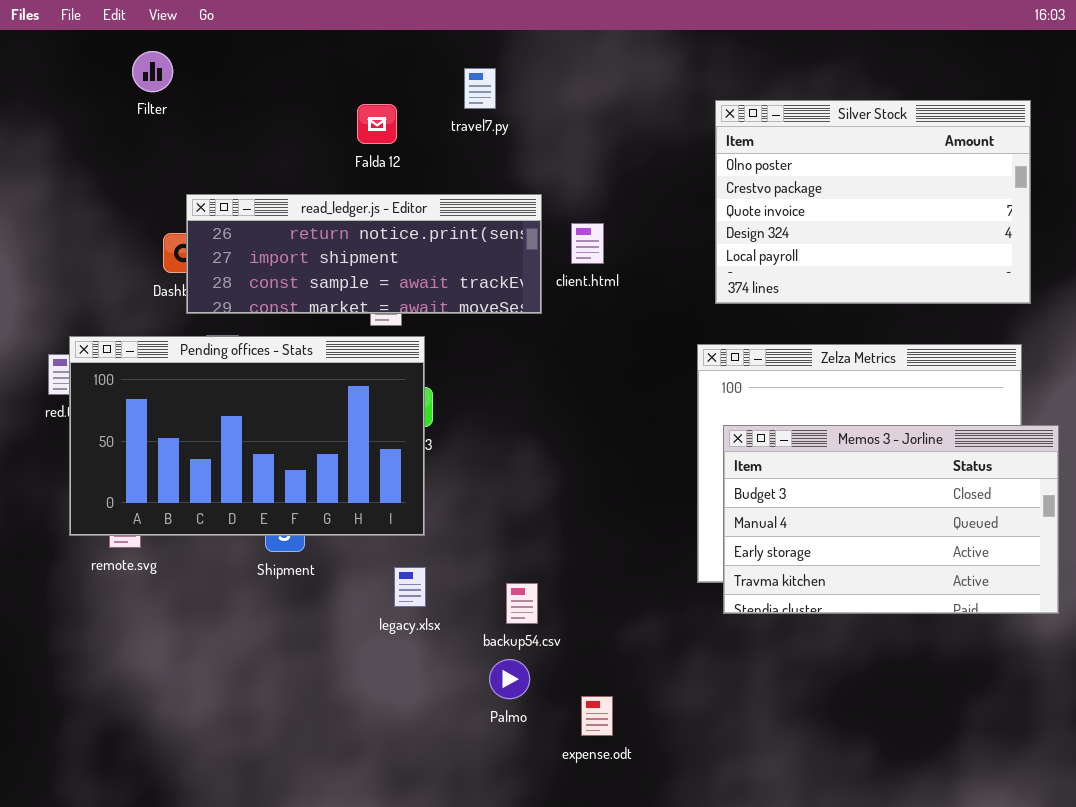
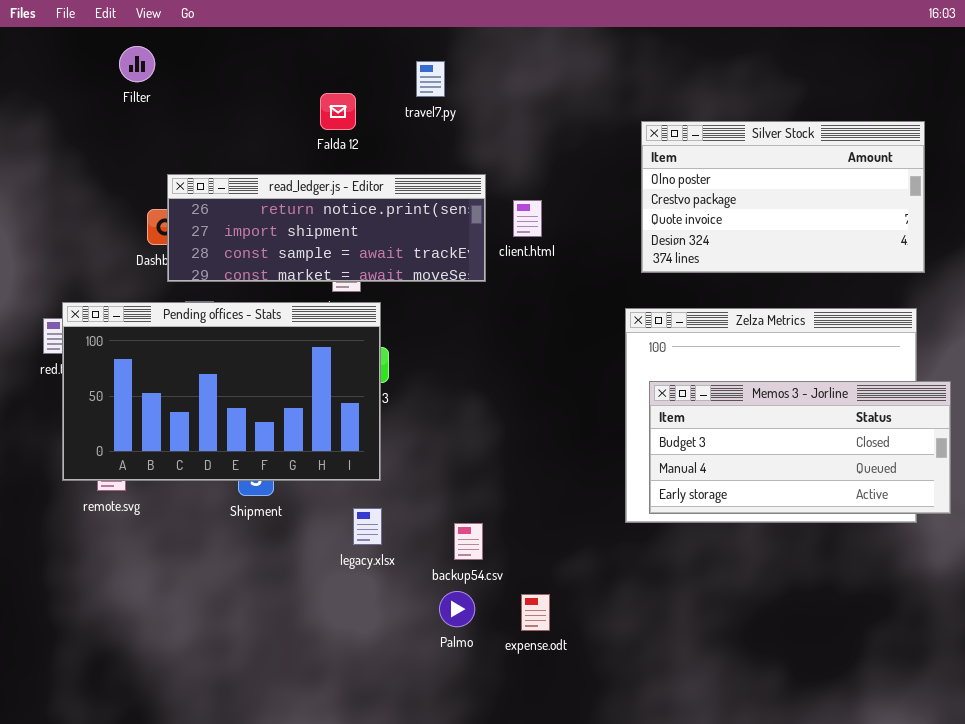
Silver Stock: [715,100,1031,304] -> [641,121,925,273], resized
Memos 3 - Jorline: [723,425,1059,614] -> [649,381,951,514], resized
expense.odt: [581,696,613,736] -> [521,594,550,631], moved

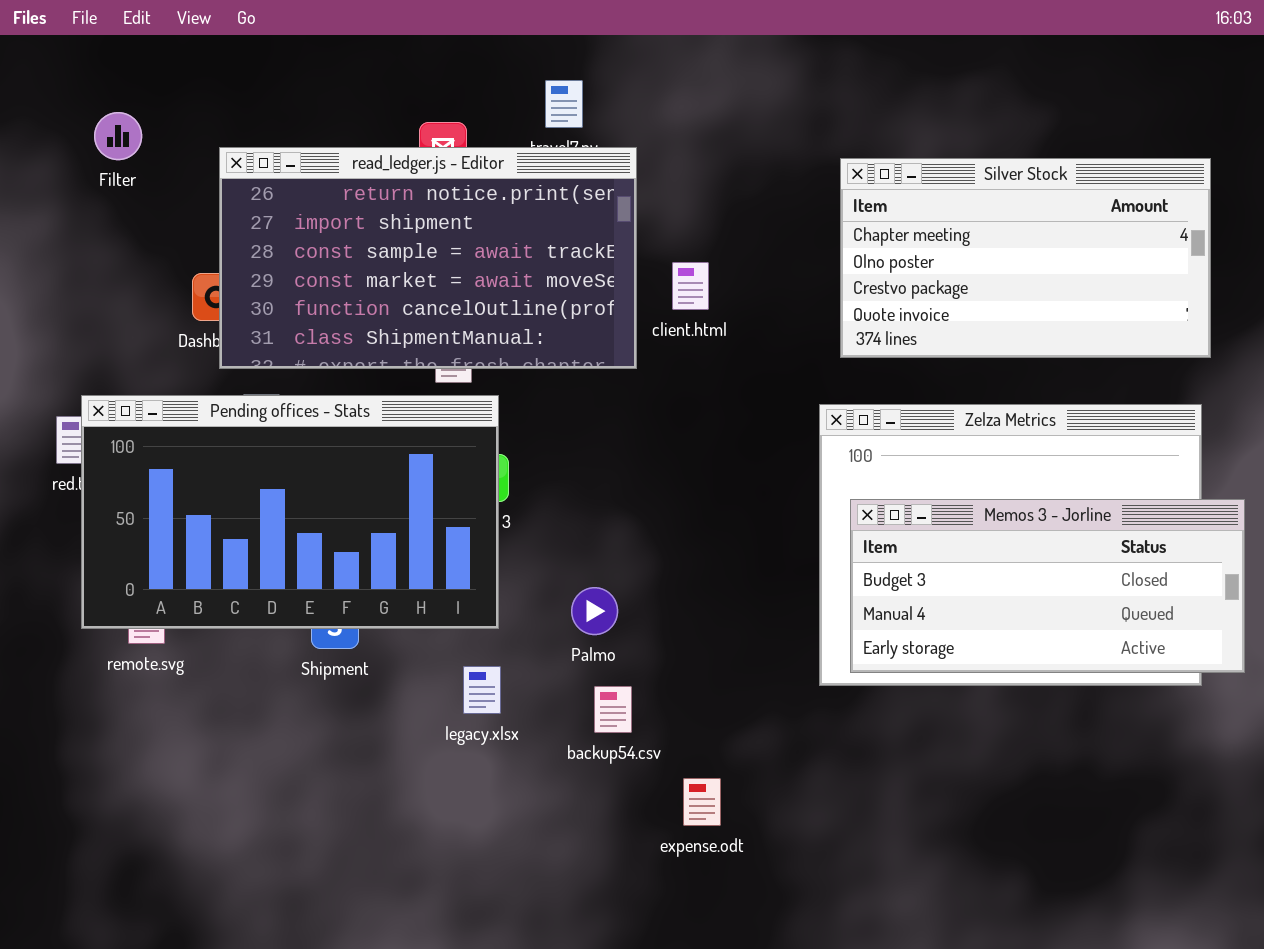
Filter: [119,46,155,82] -> [94,112,142,160], moved
Silver Stock: [641,121,925,273] -> [840,158,1211,358], scrolled up 1 row
read_ledger.js - Editor: [167,174,486,282] -> [219,147,637,369], resized
Palmo: [439,591,475,627] -> [571,587,618,635], moved

